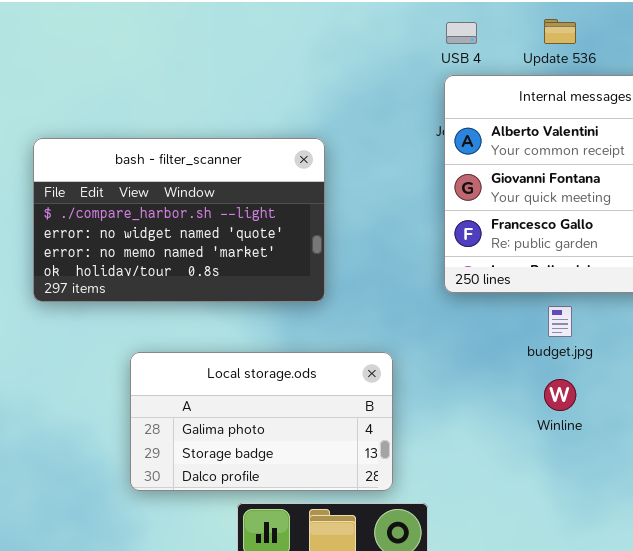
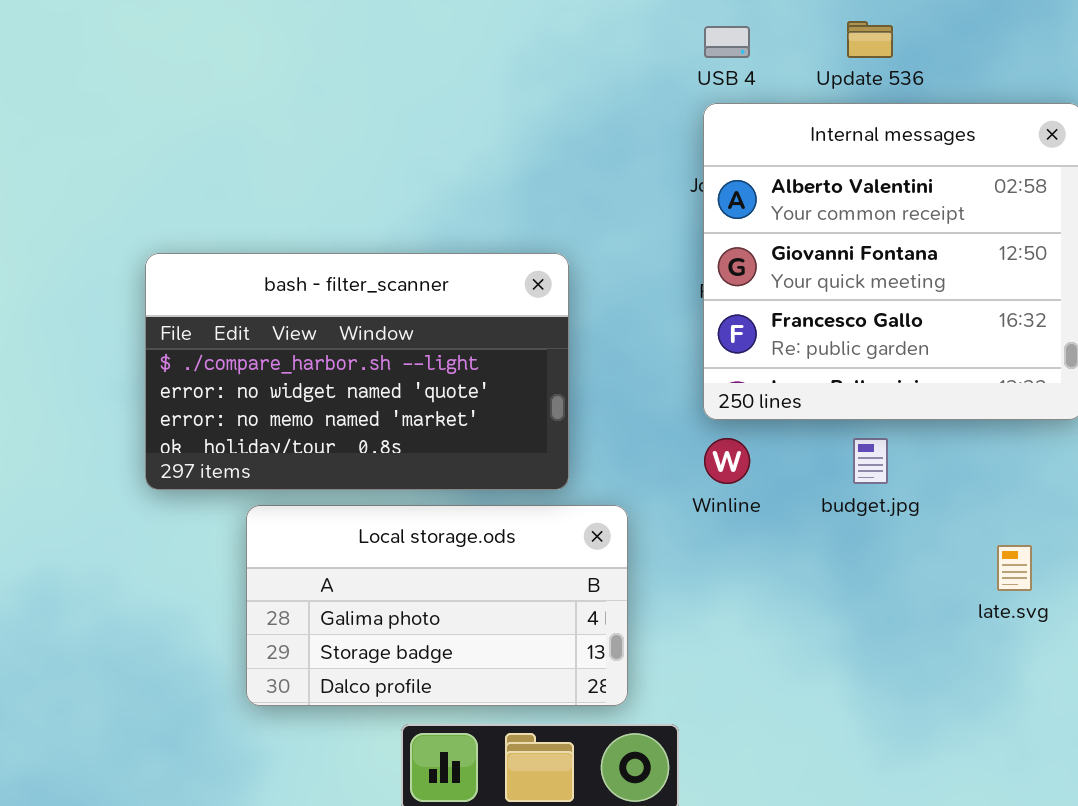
bash - filter_scanner: [33,138,325,302] -> [145,253,569,490], moved
Winline: [544,379,576,411] -> [704,438,750,484], moved

